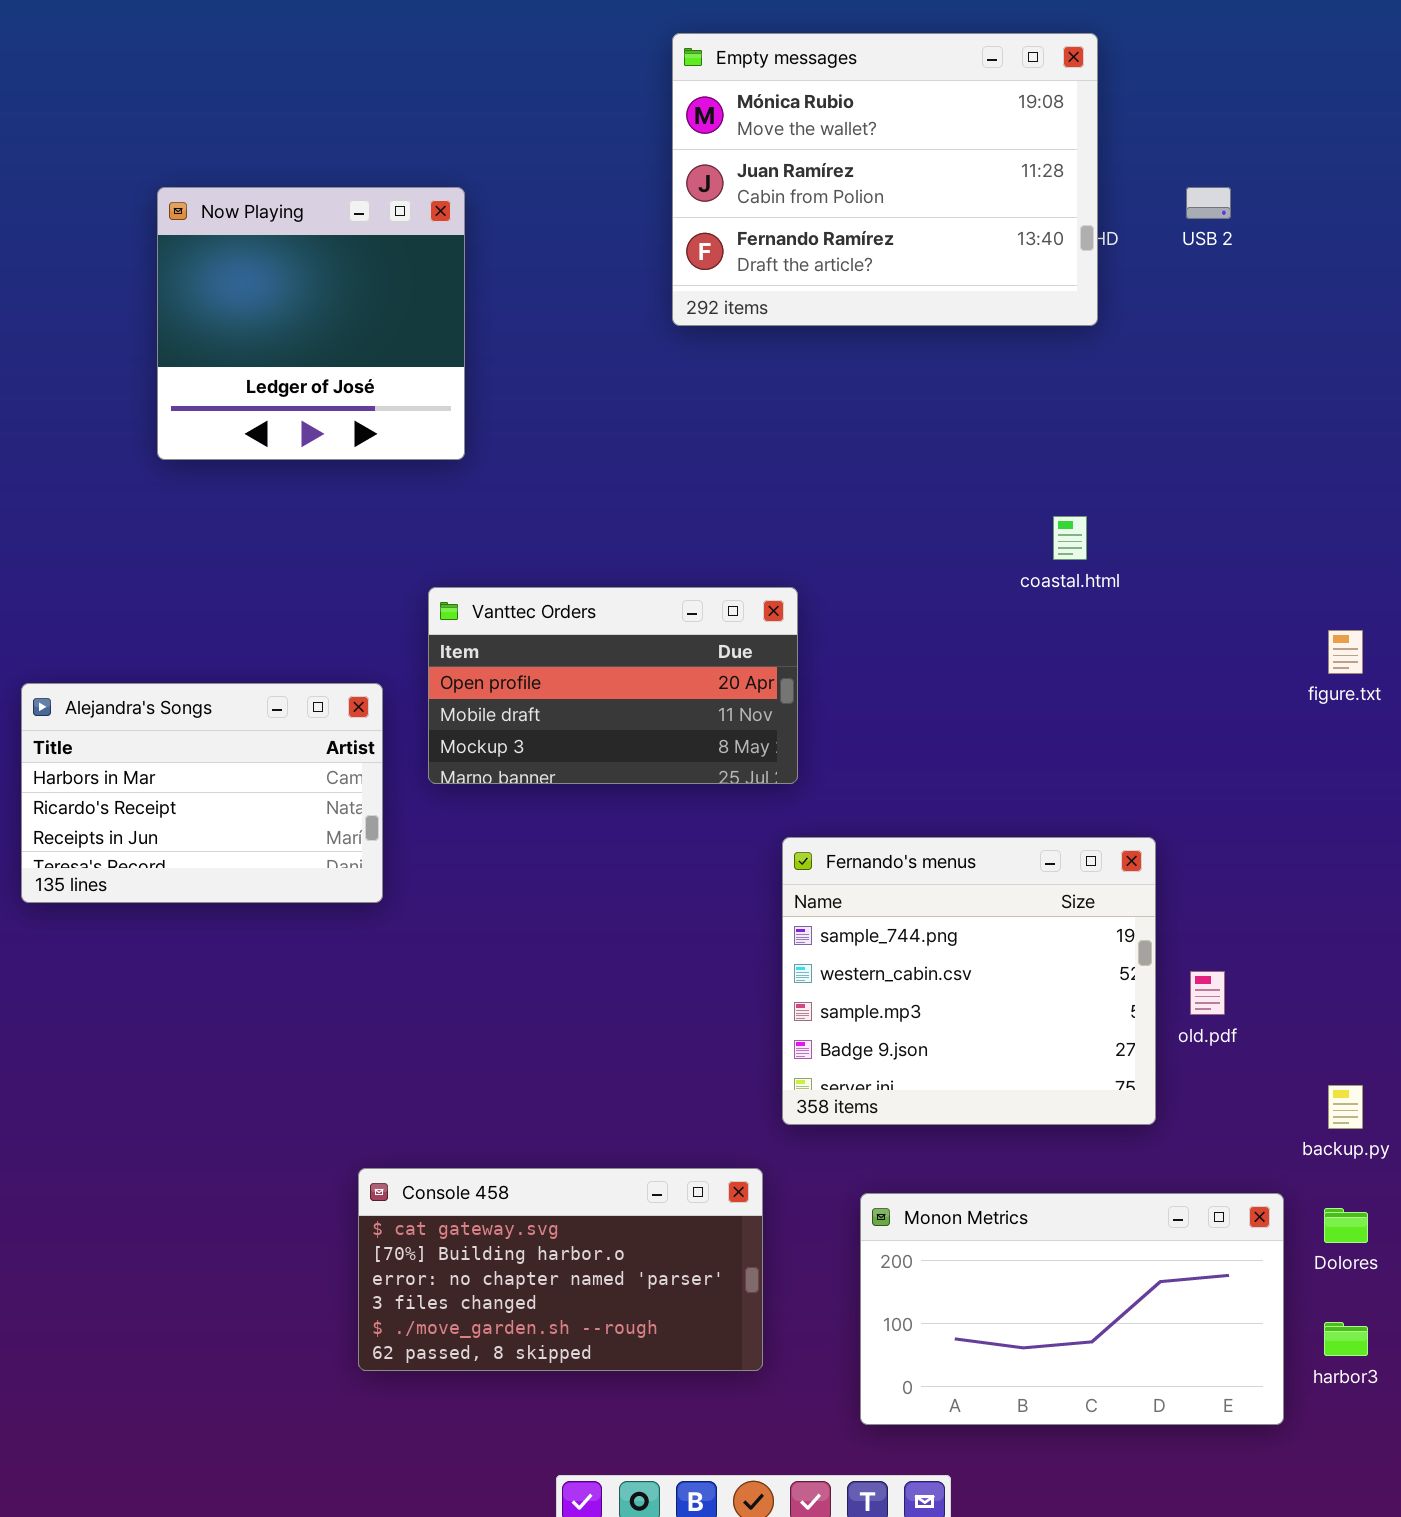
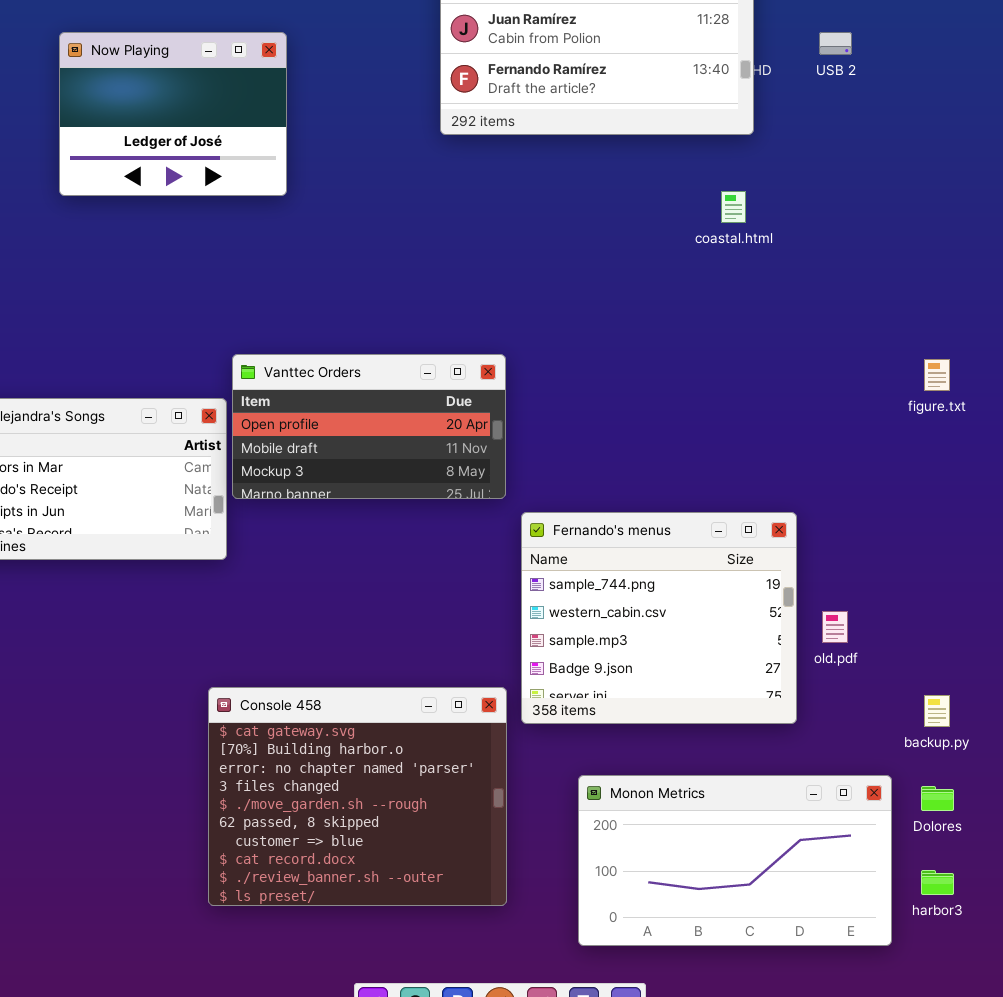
Now Playing: [157,187,465,460] -> [59,32,287,196], resized
coastal.html: [1053,516,1087,560] -> [721,191,746,223], moved
Vanttec Orders: [428,587,798,784] -> [232,354,506,499], moved
Console 458: [358,1168,763,1371] -> [208,687,507,906], resized

